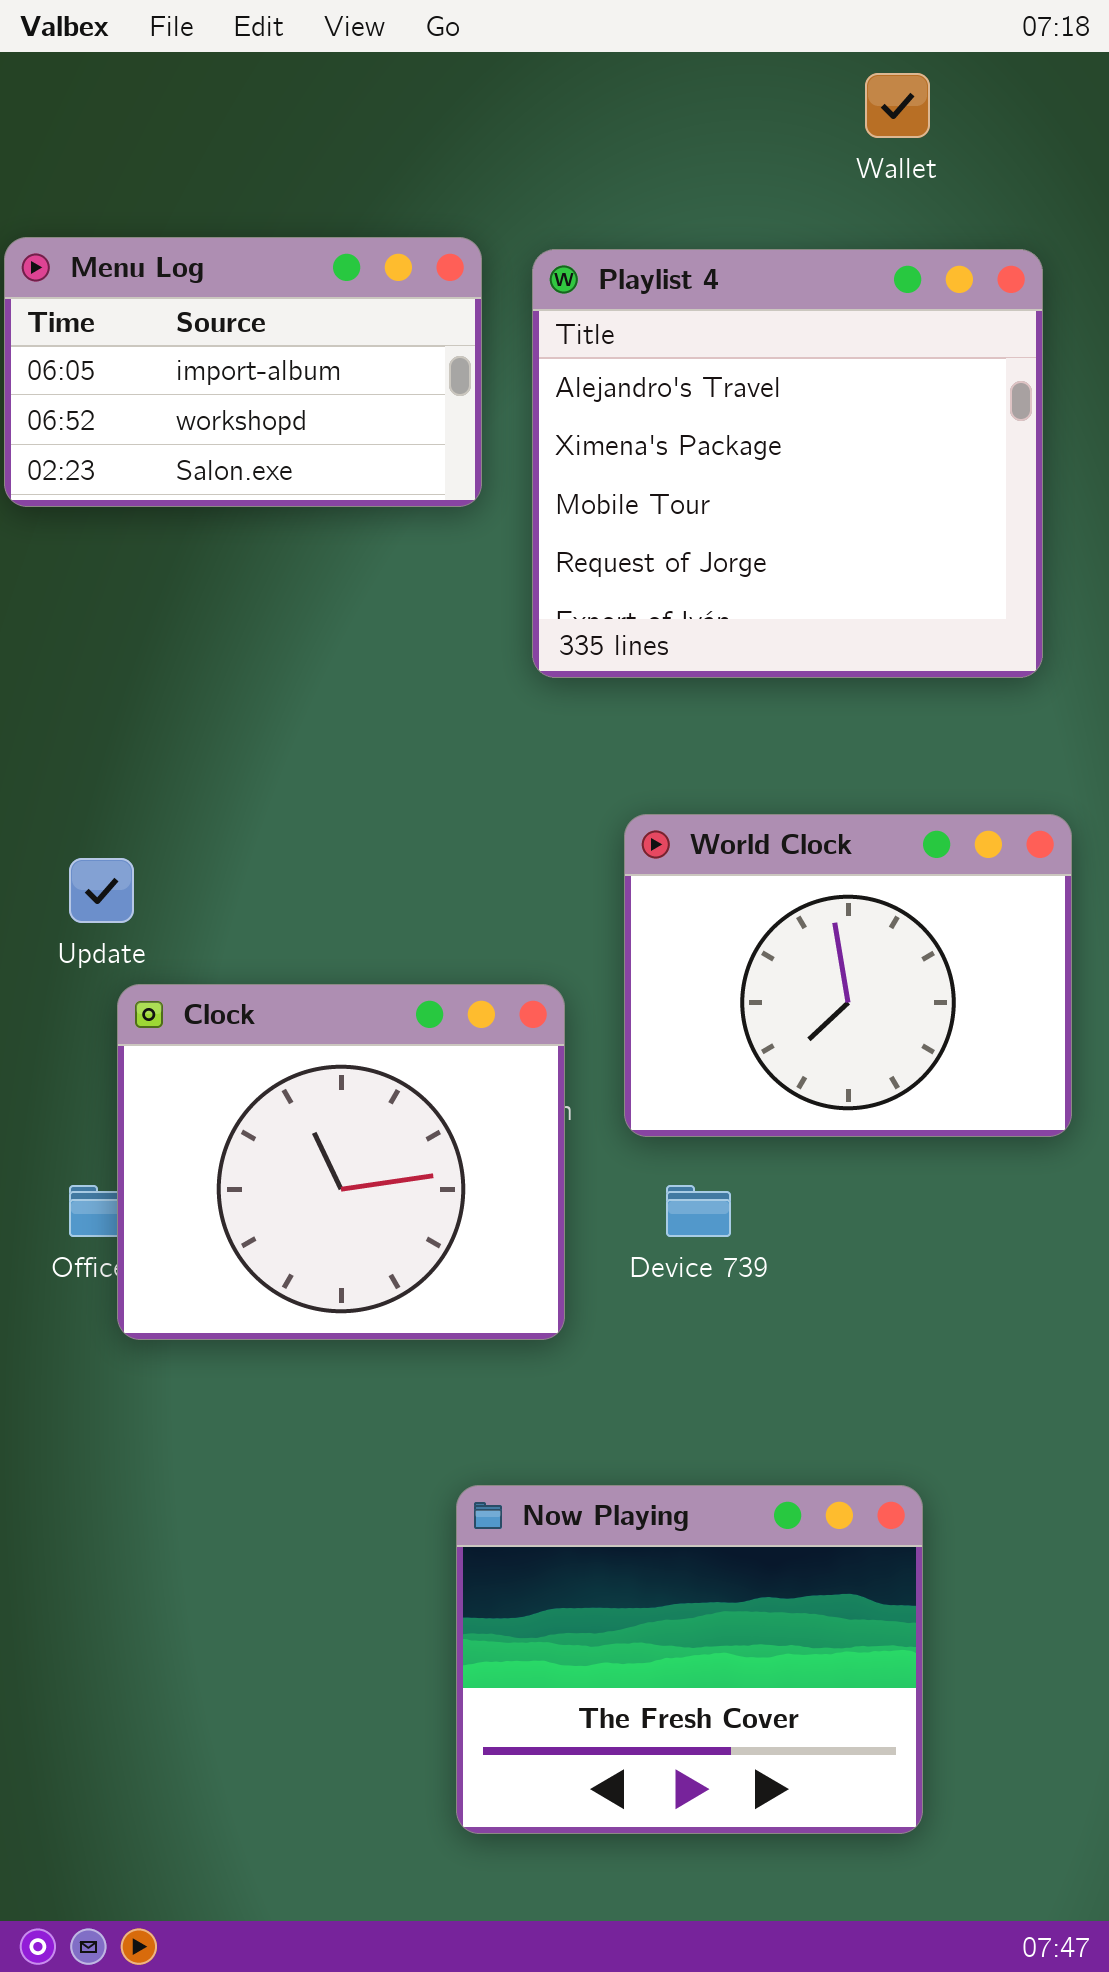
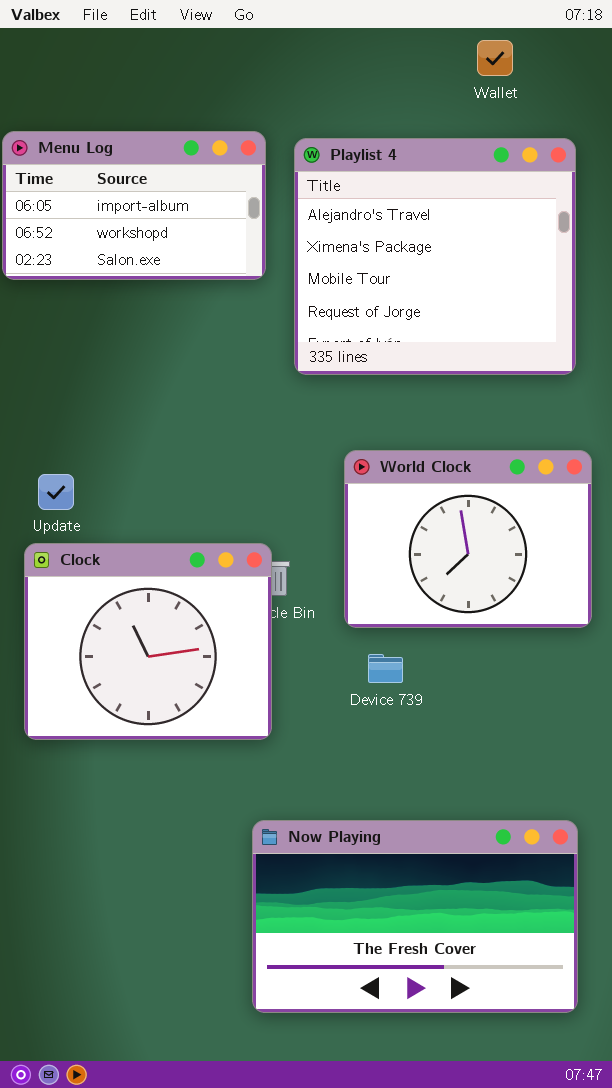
Clock: [117,984,565,1340] -> [24,543,272,740], moved
Now Playing: [456,1485,923,1834] -> [252,820,578,1013], resized

